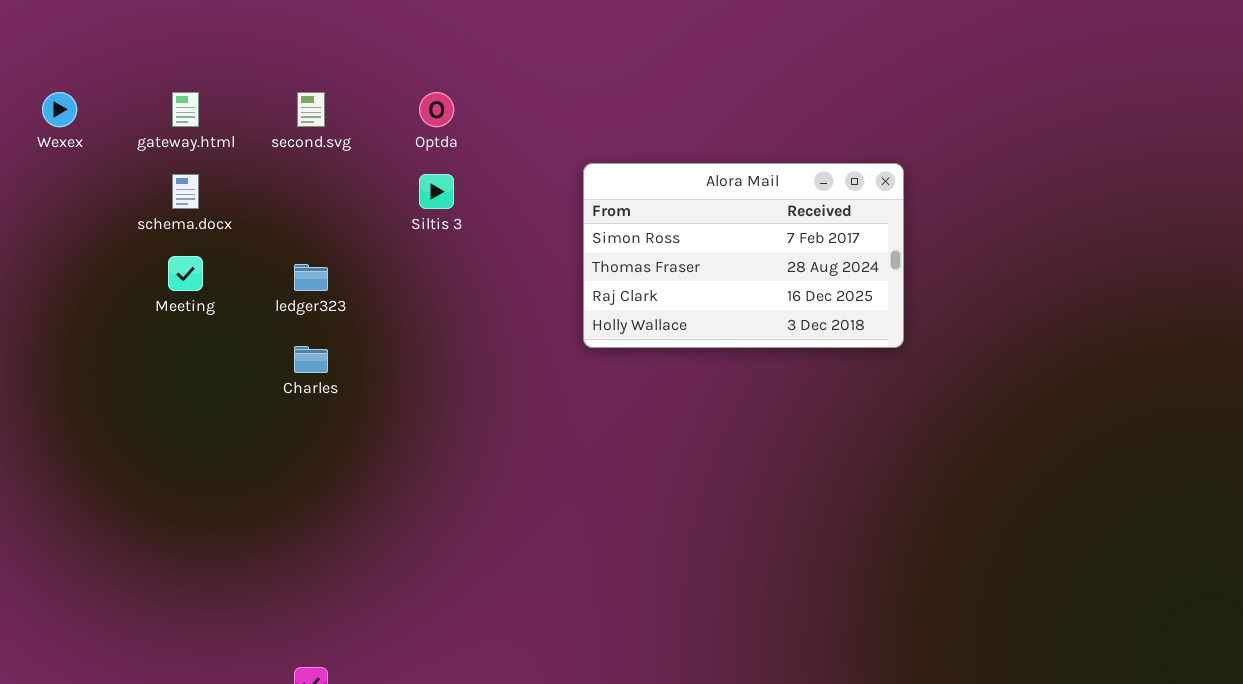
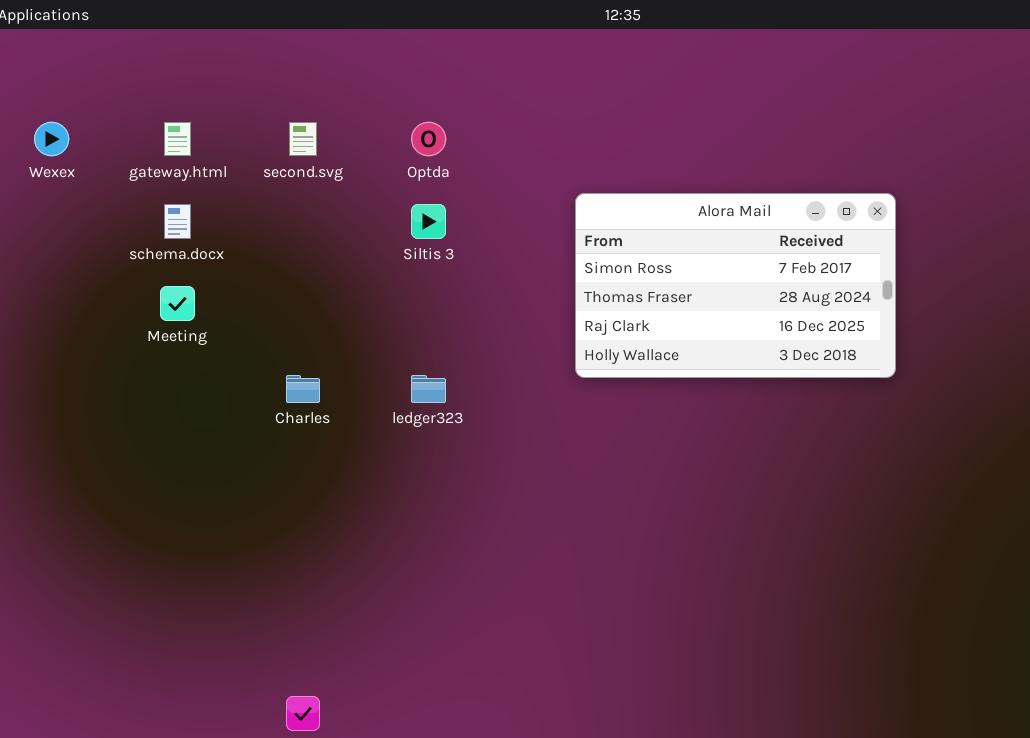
ledger323: [294,264,328,291] -> [411,375,446,403], moved

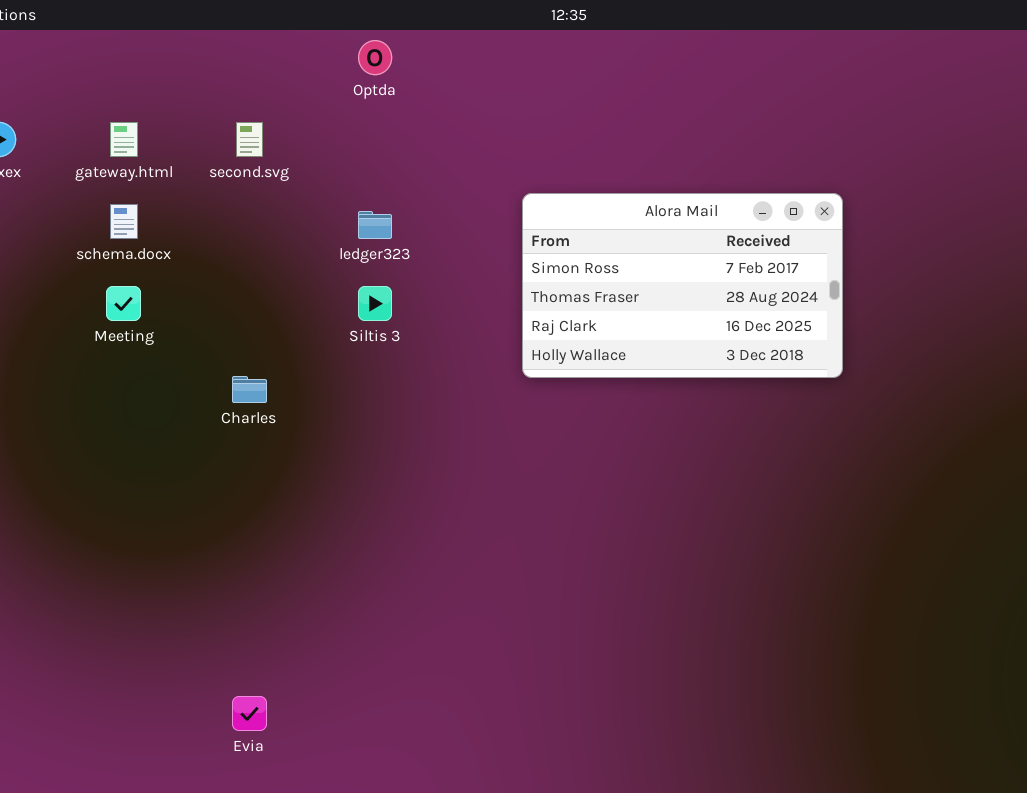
Optda: [411,122,446,156] -> [358,40,392,75], moved
Siltis 3: [411,204,446,239] -> [358,286,392,321], moved
ledger323: [411,375,446,403] -> [358,211,392,239], moved

